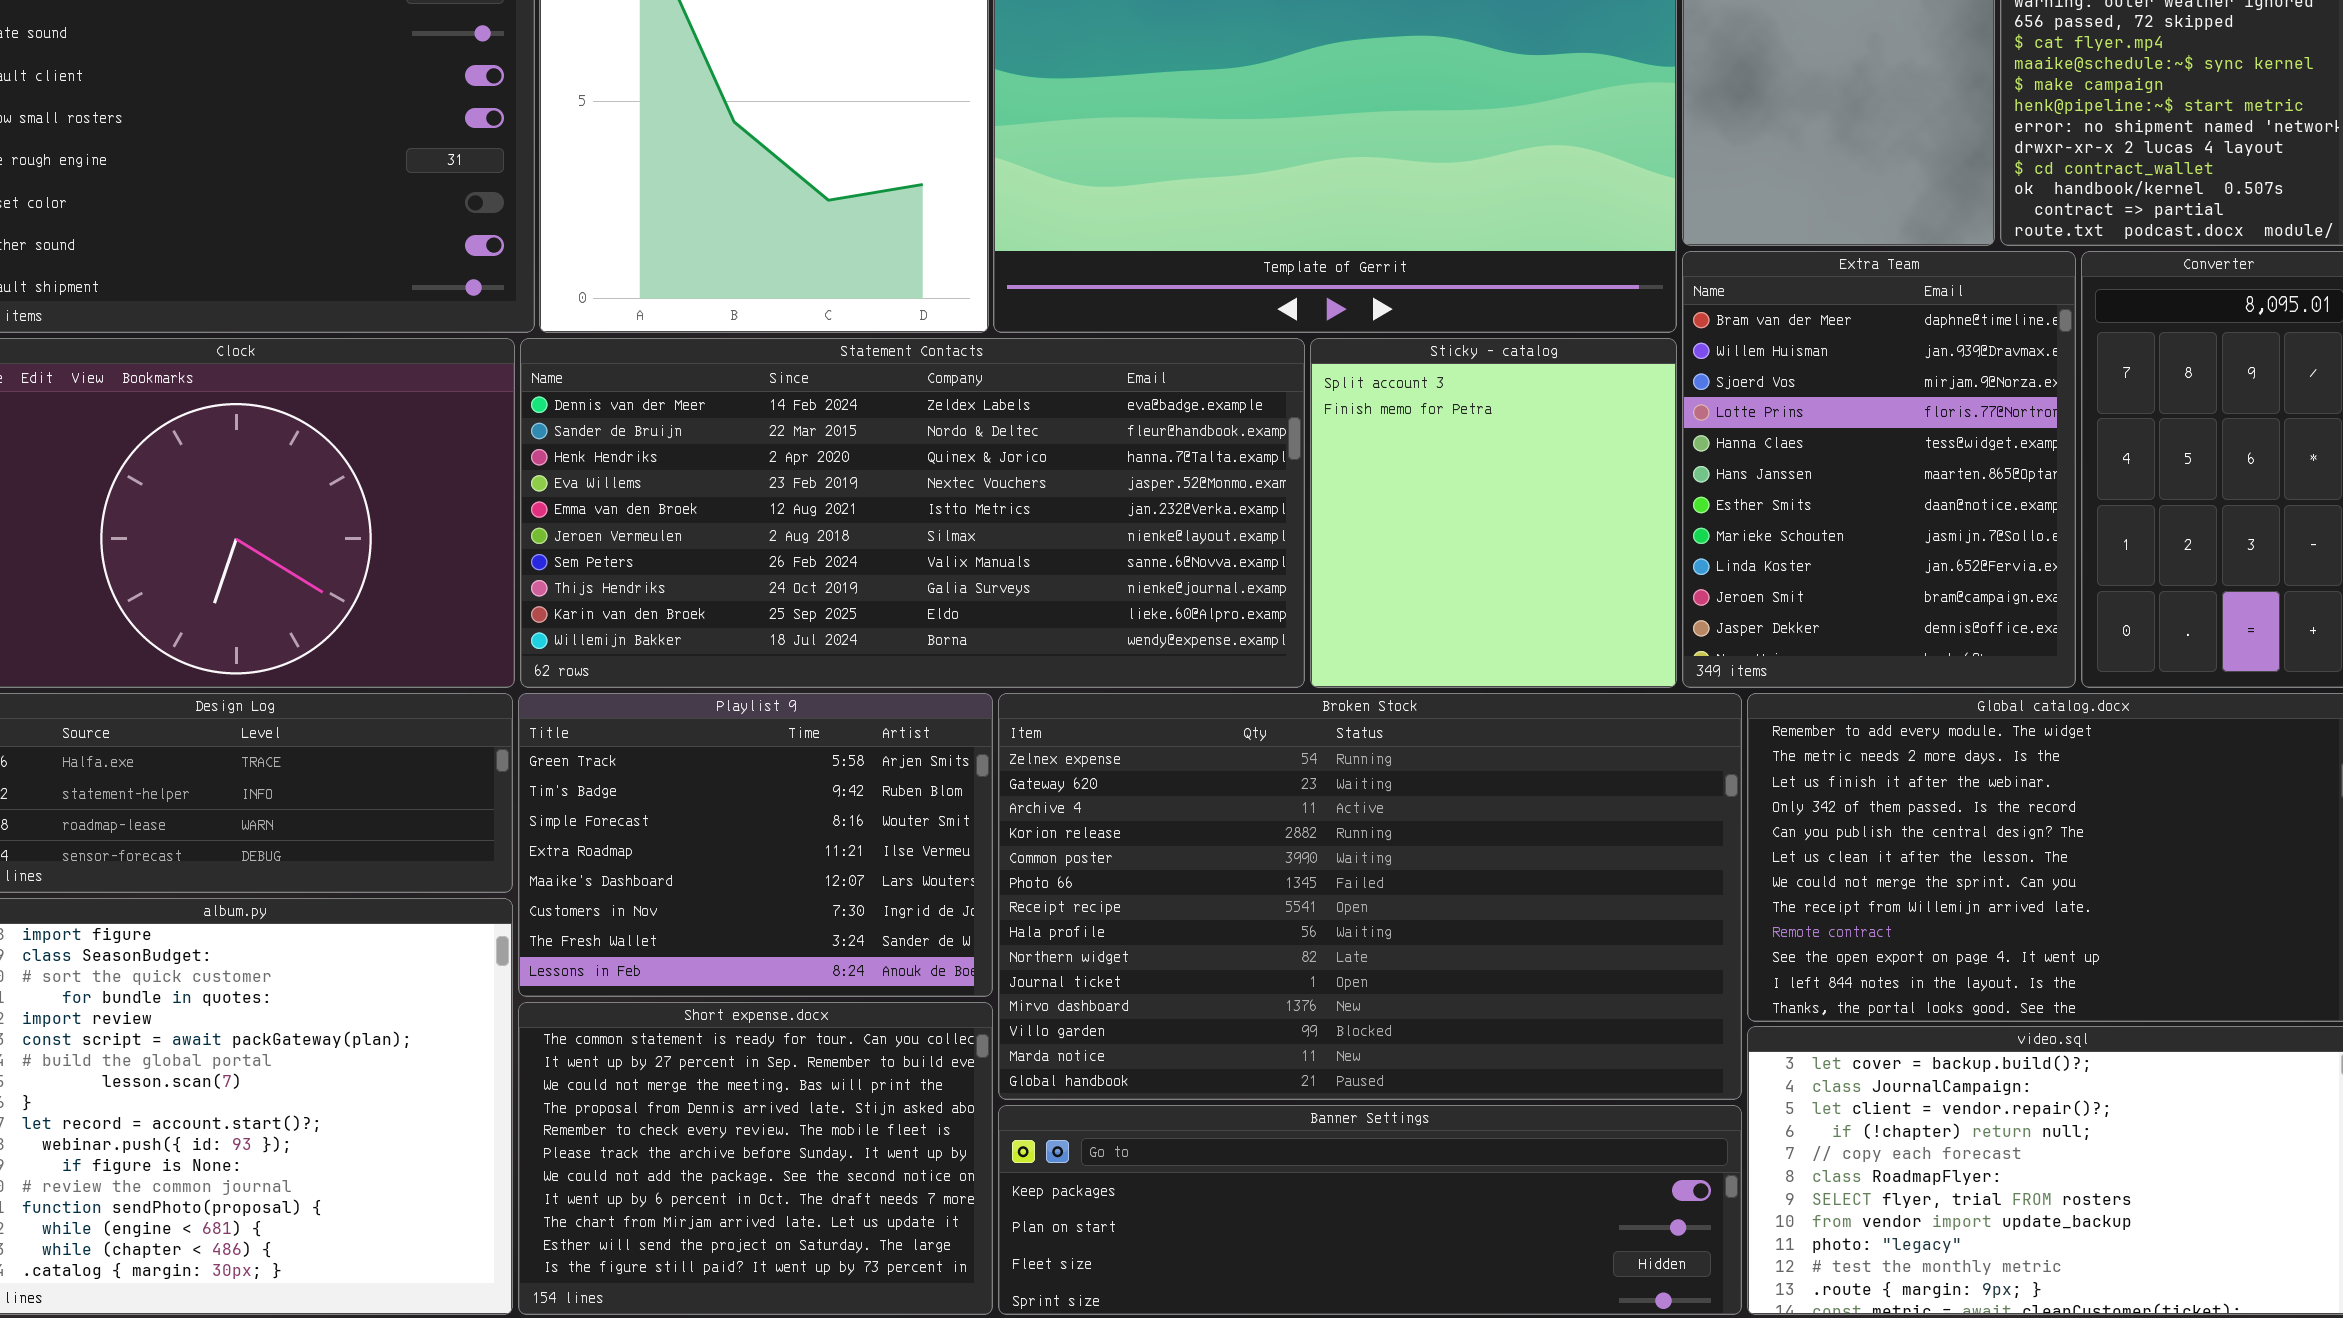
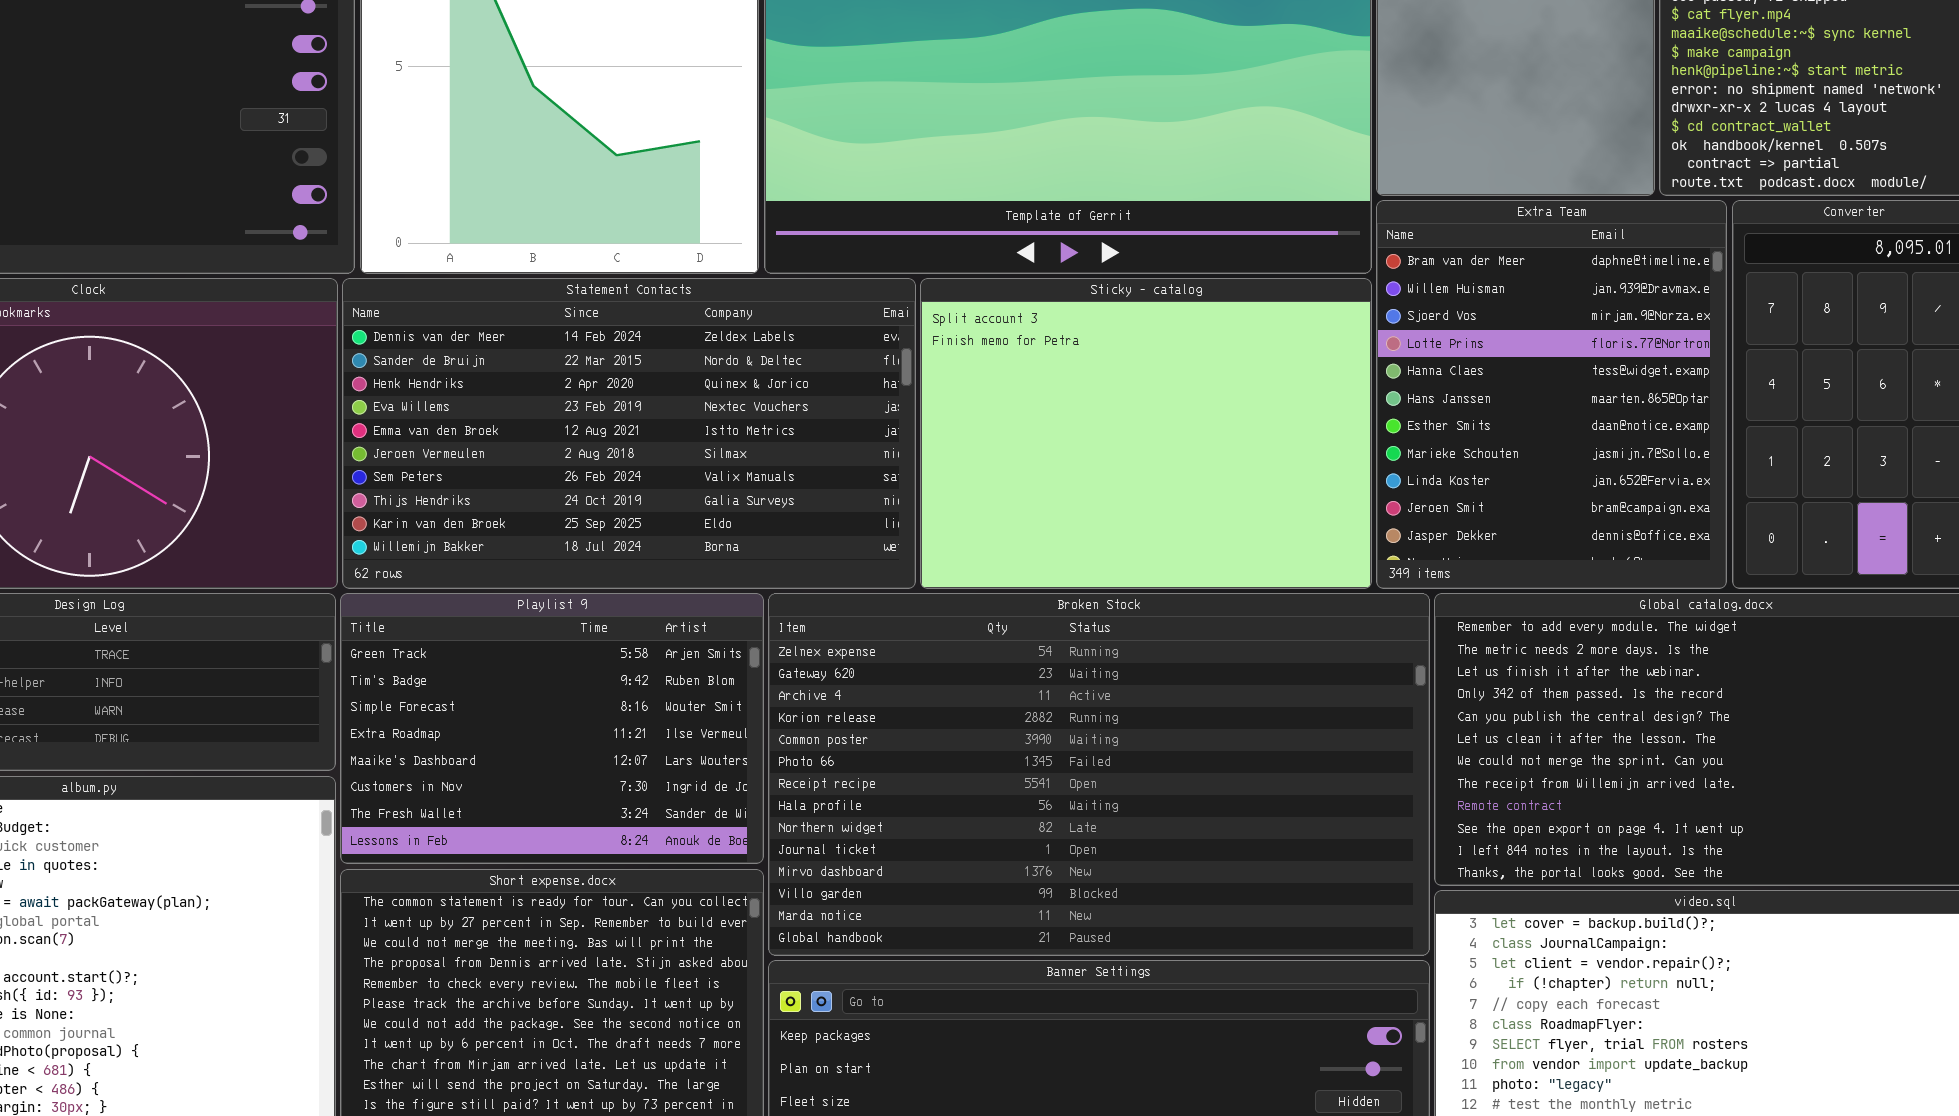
Statement Contacts: [520,338,1305,688] -> [342,278,916,589], resized
Sticky - catalog: [1310,338,1677,688] -> [920,278,1372,589], resized

